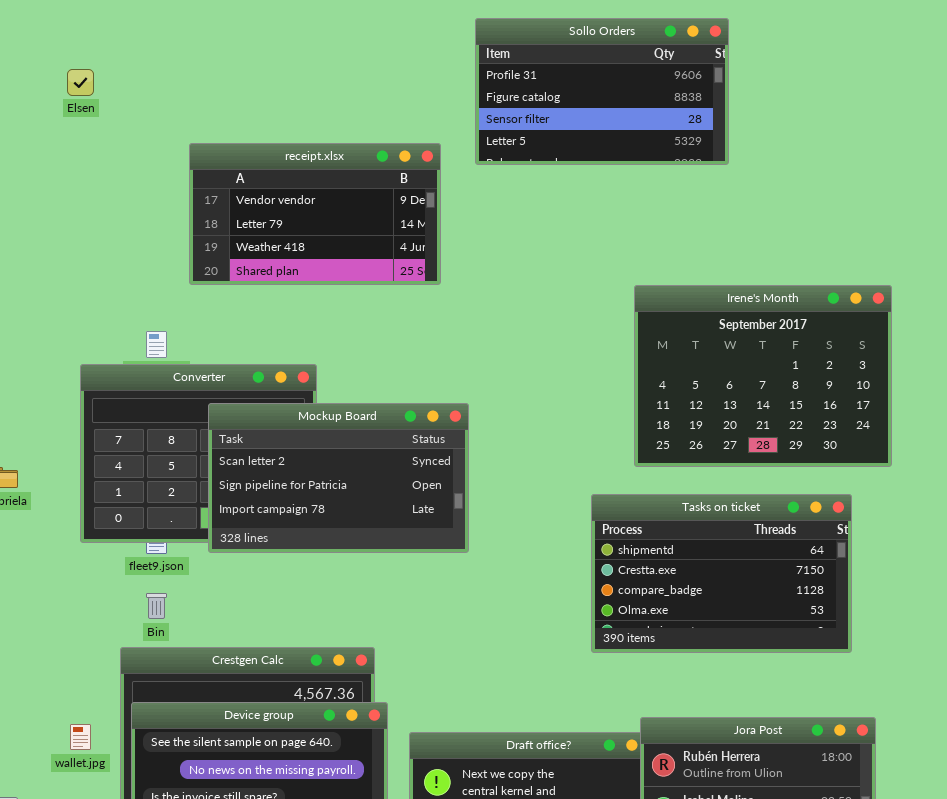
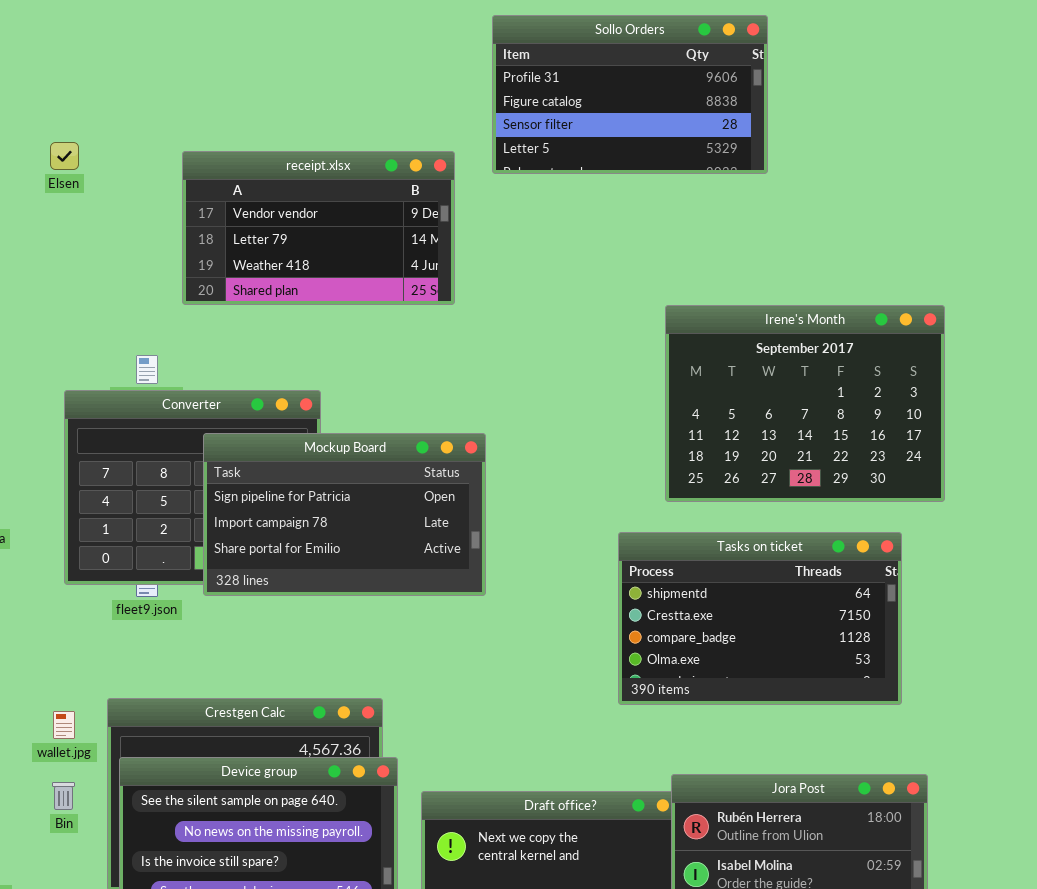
Elsen: [67,69,94,96] -> [50,142,79,170], moved
Mockup Board: [208,403,469,553] -> [203,433,486,596], scrolled down 1 row
Bin: [146,593,167,619] -> [52,782,75,810], moved
wallet.jpg: [70,724,91,750] -> [53,711,75,739], moved

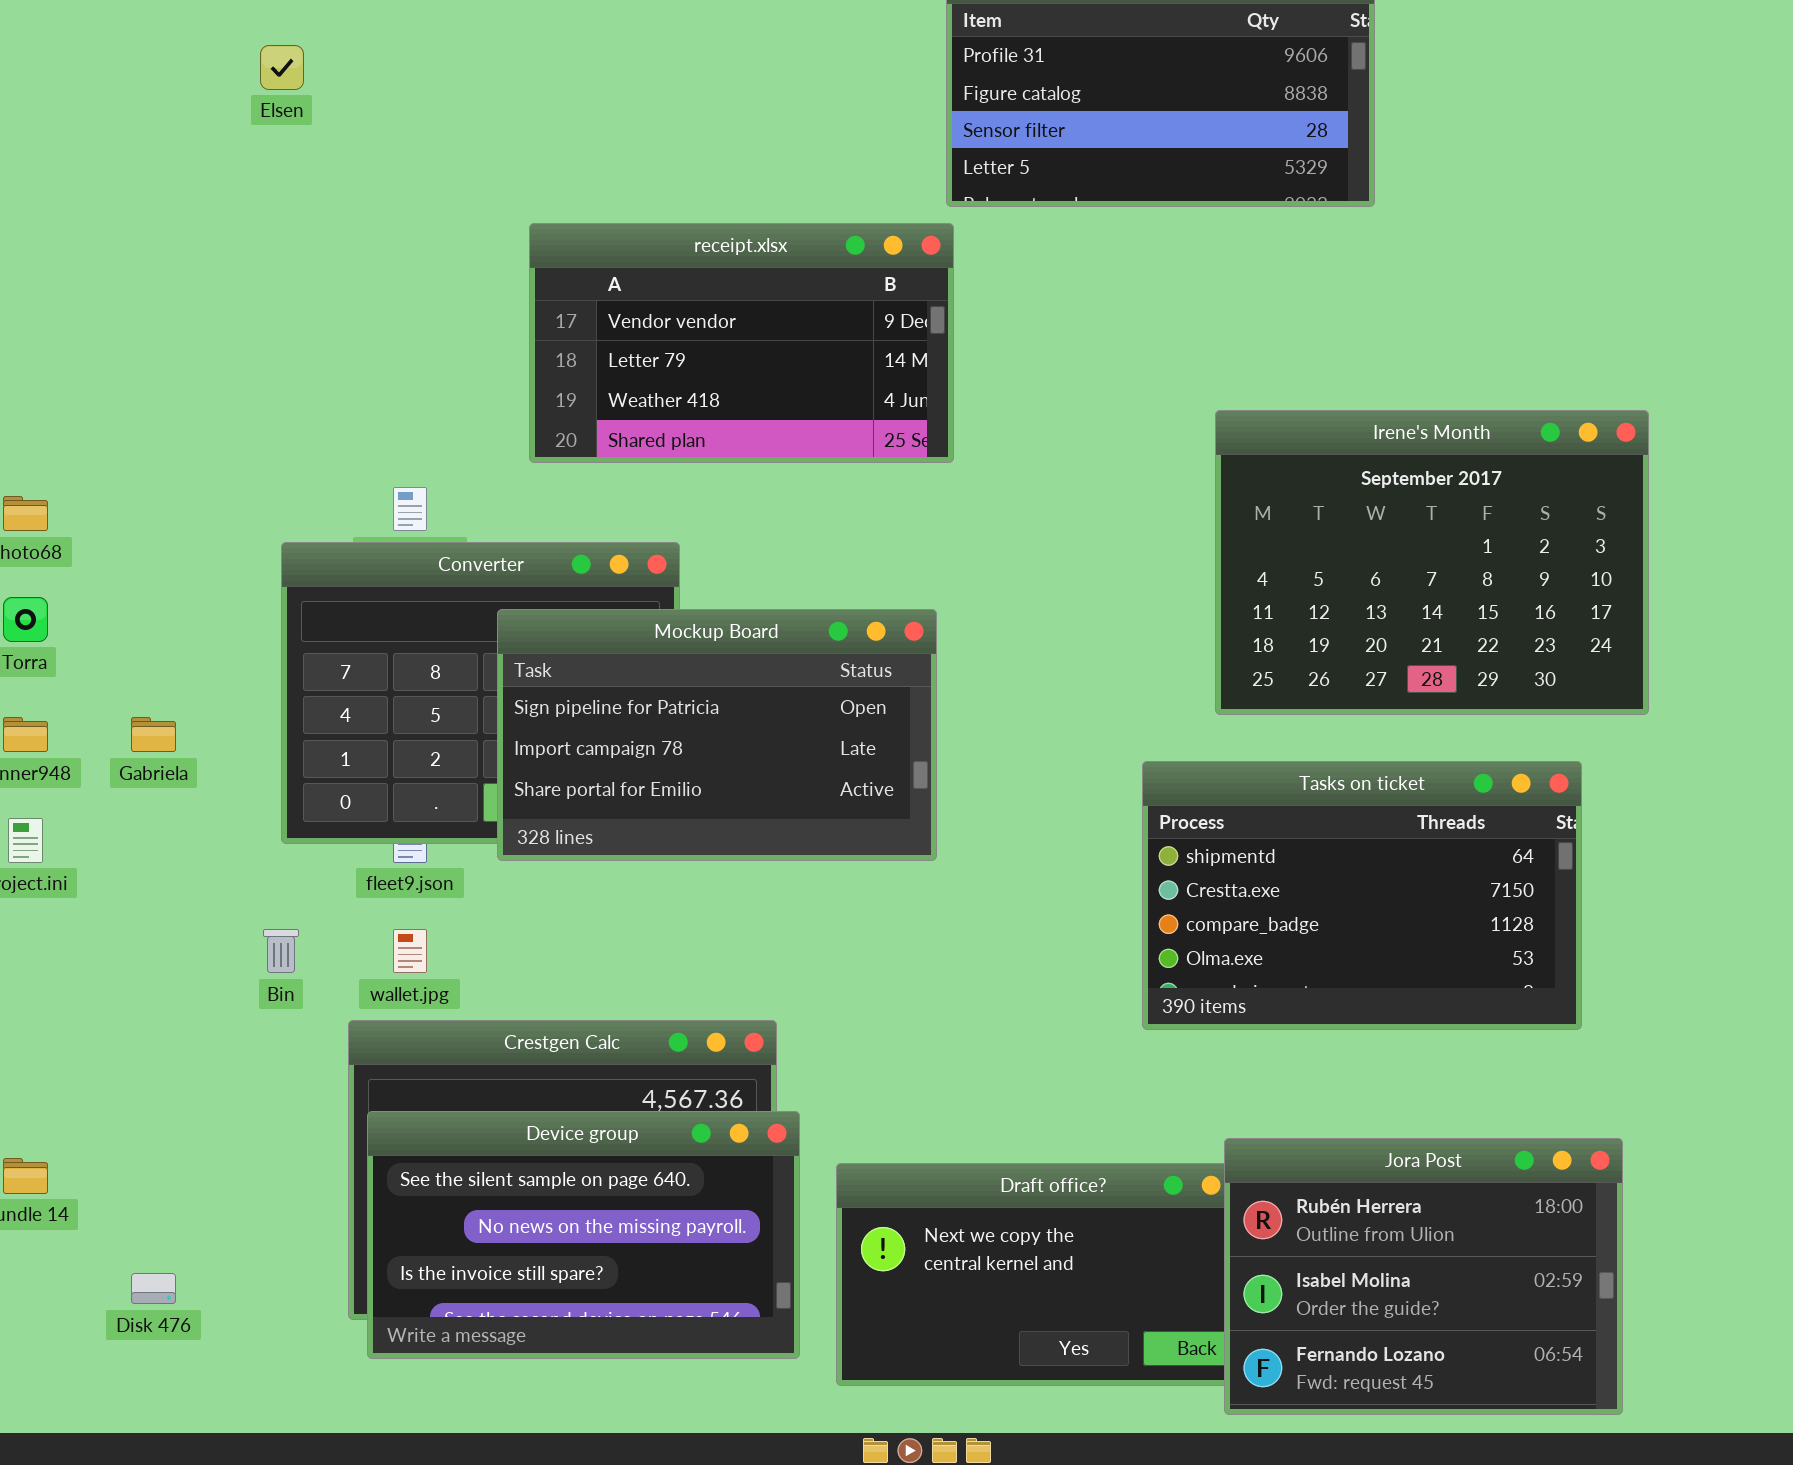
Elsen: [50,142,79,170] -> [260,45,304,90], moved
receipt.xlsx: [182,151,455,305] -> [529,223,954,463], moved
wallet.jpg: [53,711,75,739] -> [393,929,427,973], moved
Bin: [52,782,75,810] -> [263,929,299,973], moved

